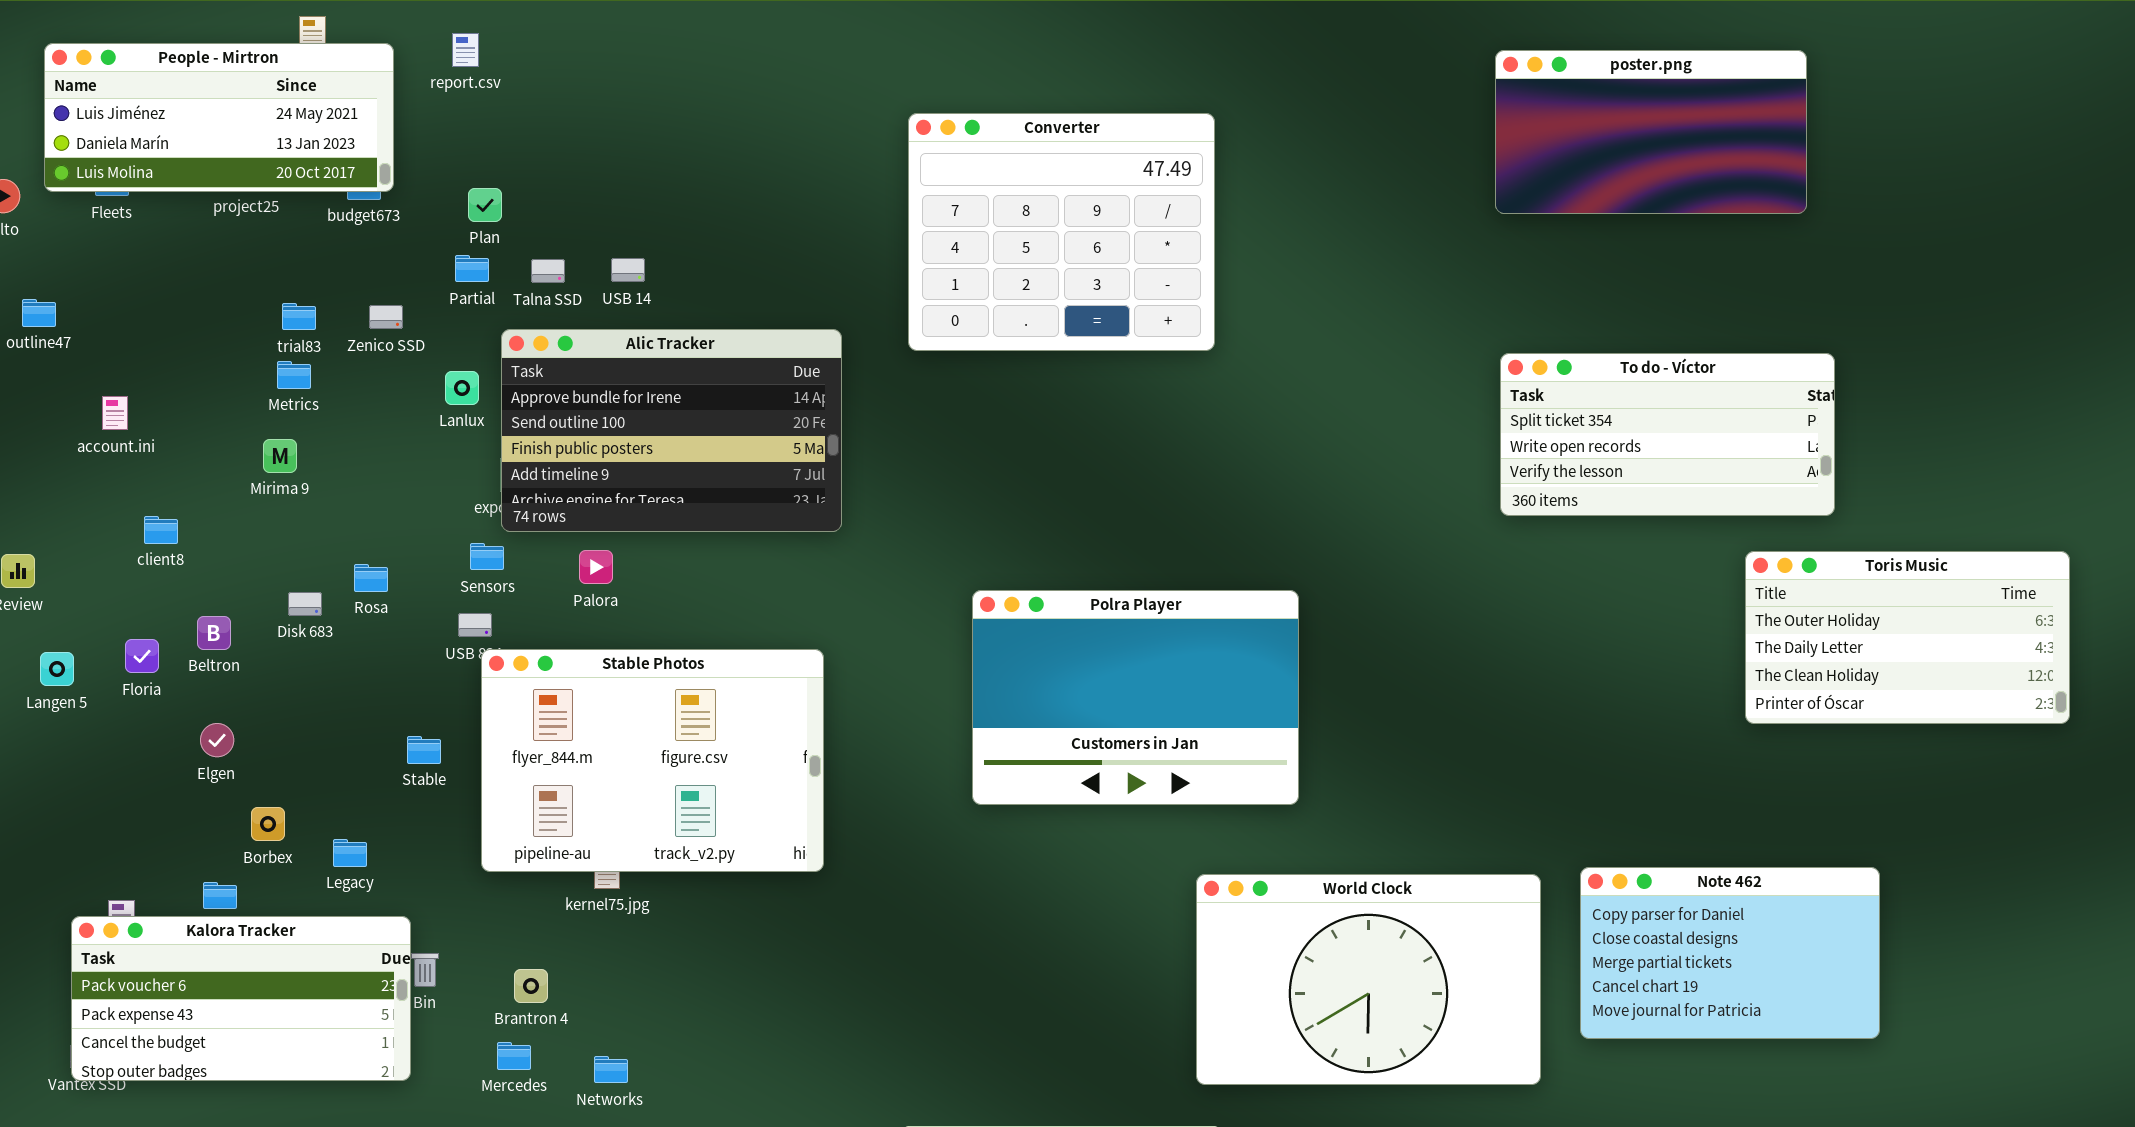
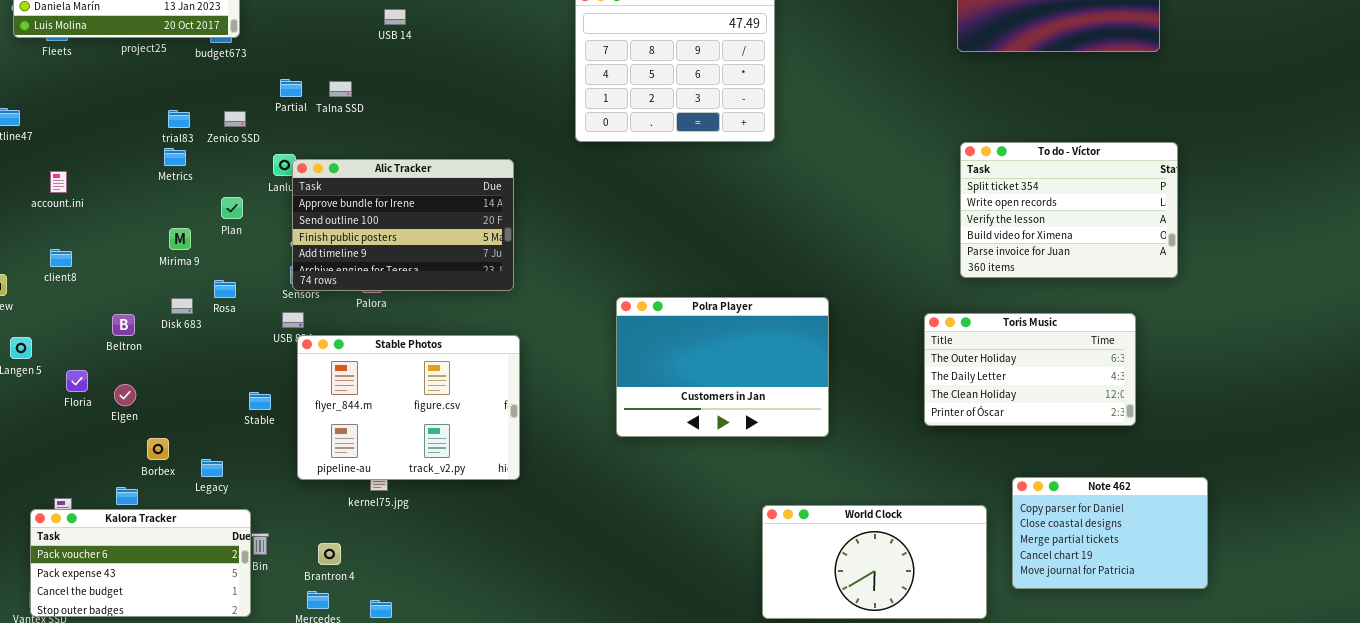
Plan: [468,188,502,222] -> [221,197,243,219], moved
USB 14: [611,258,645,282] -> [384,9,406,25], moved
Alic Tracker: [501,329,842,532] -> [292,159,514,291], moved
To do - Víctor: [1500,353,1835,516] -> [960,142,1178,278], resized
Mirima 9: [263,439,297,473] -> [169,228,191,250], moved
client8: [144,516,178,544] -> [50,249,72,267], moved
Toris Music: [1745,551,2070,724] -> [924,313,1136,426], moved
Floria: [125,639,159,673] -> [66,370,88,392], moved
World Clock: [1196,874,1541,1085] -> [762,505,987,619], resized

